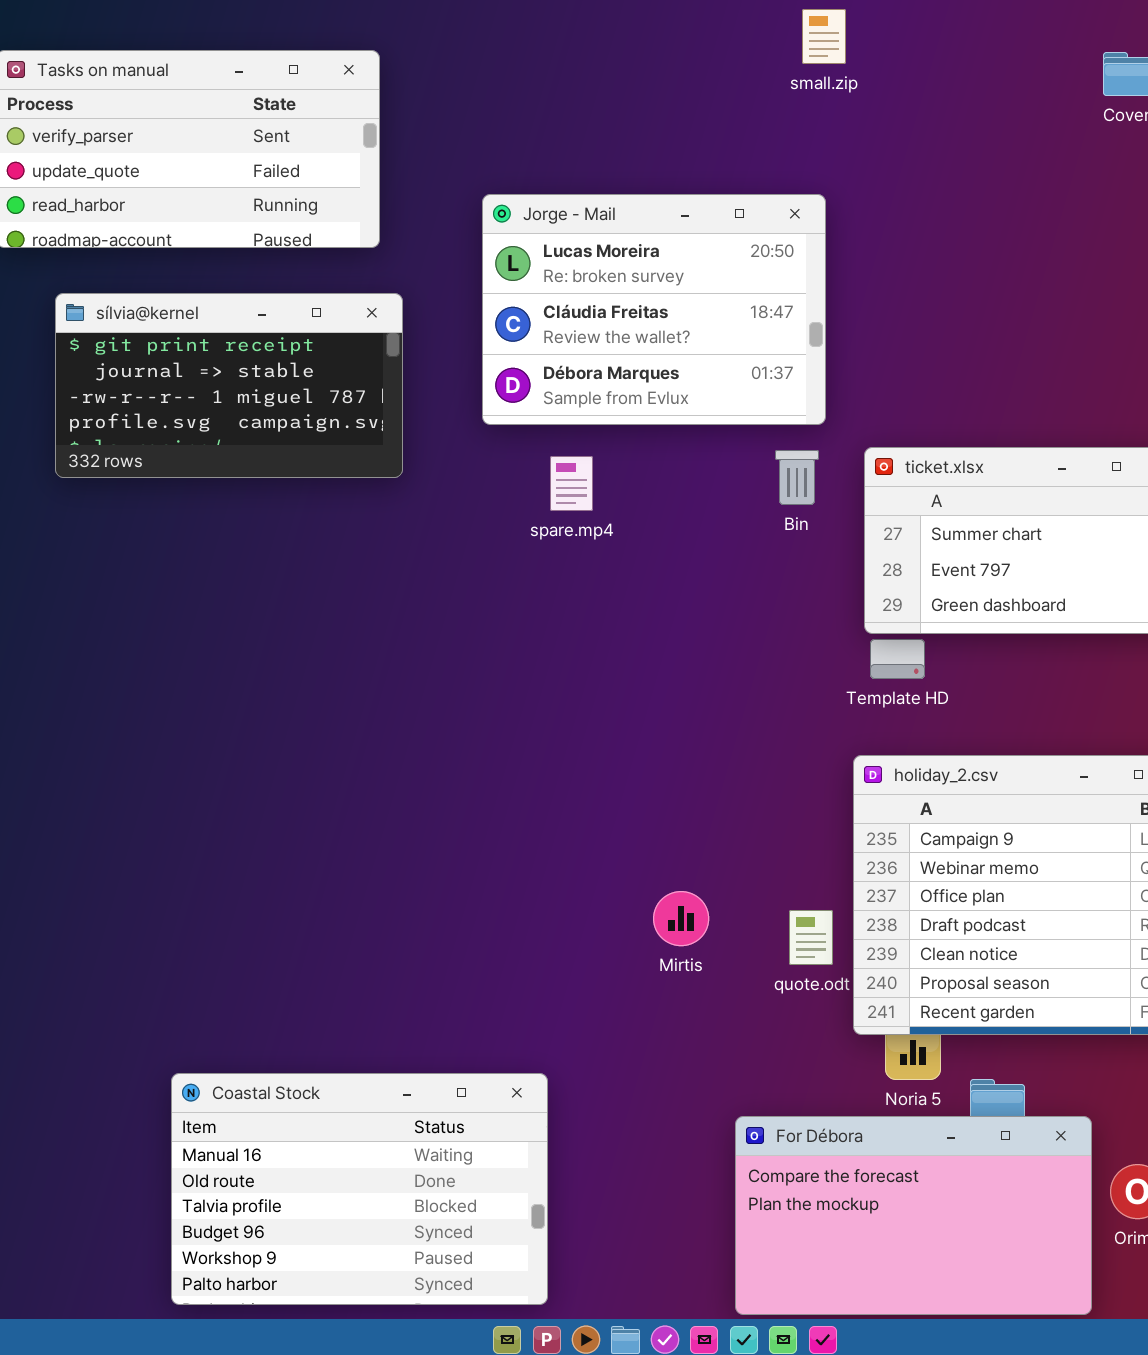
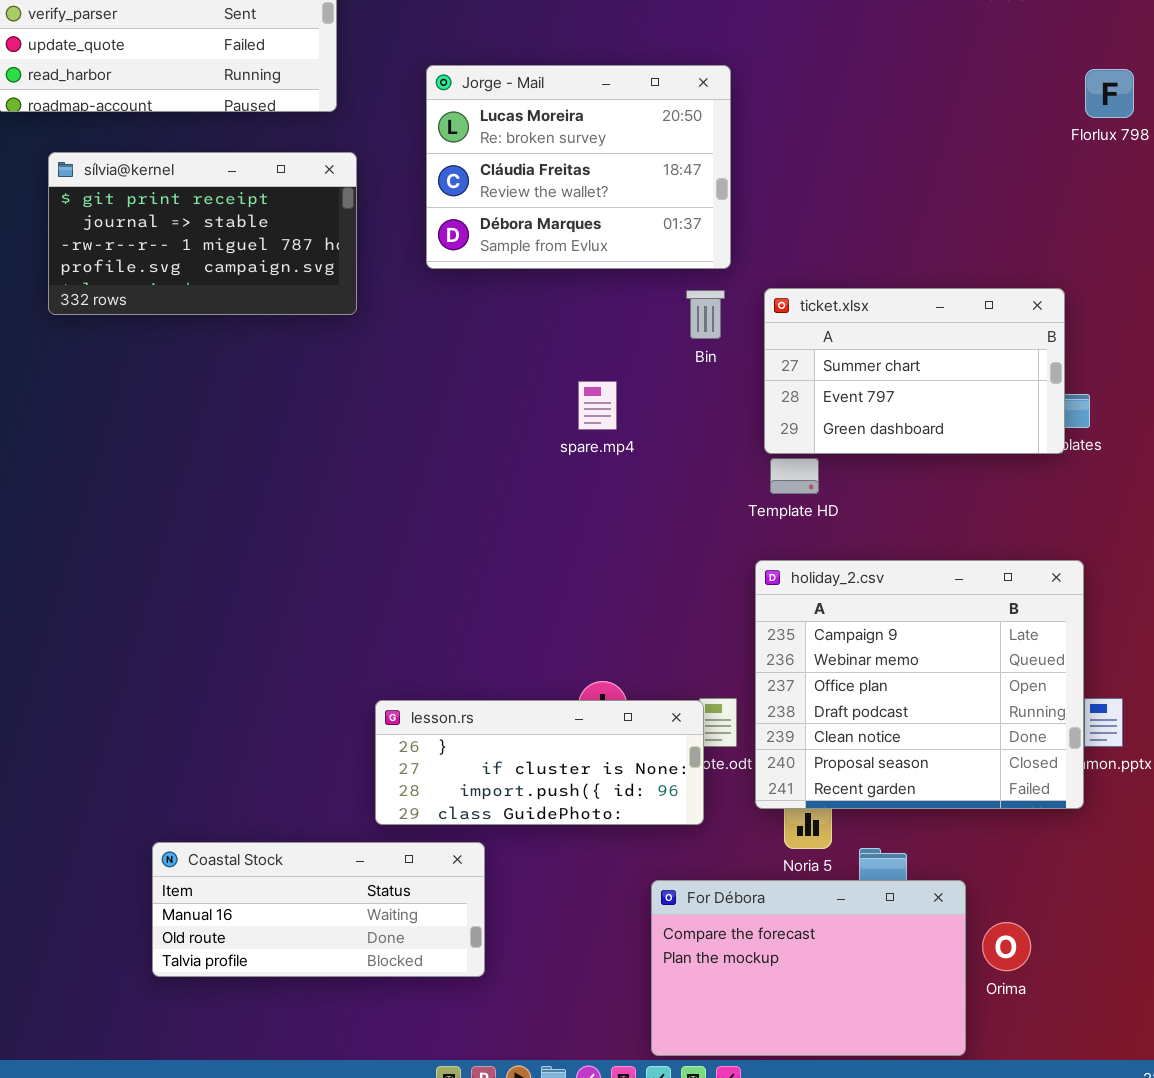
spare.mp4: [550,456,593,511] -> [578,381,617,430], moved
lesson.rs: none -> [375,700,704,825], opened
Coastal Stock: [171,1073,548,1305] -> [152,842,485,977], resized

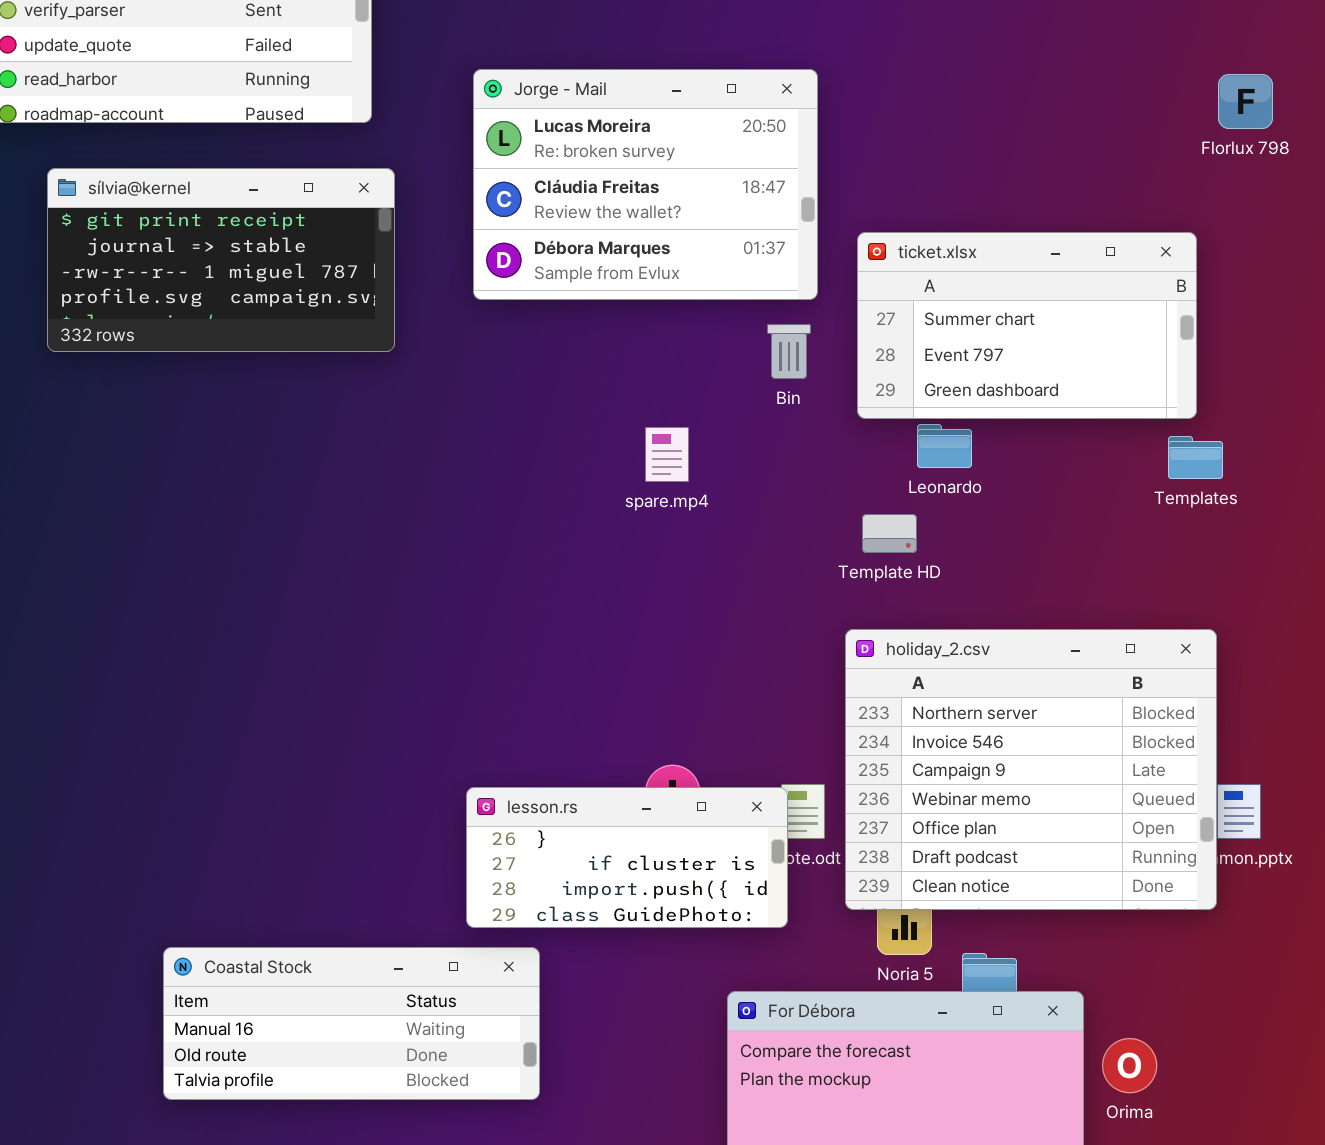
ticket.xlsx: [764,288,1065,454] -> [857,232,1197,419], moved
holiday_2.csv: [755,560,1084,809] -> [845,629,1217,910], scrolled up 2 rows
lesson.rs: [375,700,704,825] -> [466,787,788,928], resized

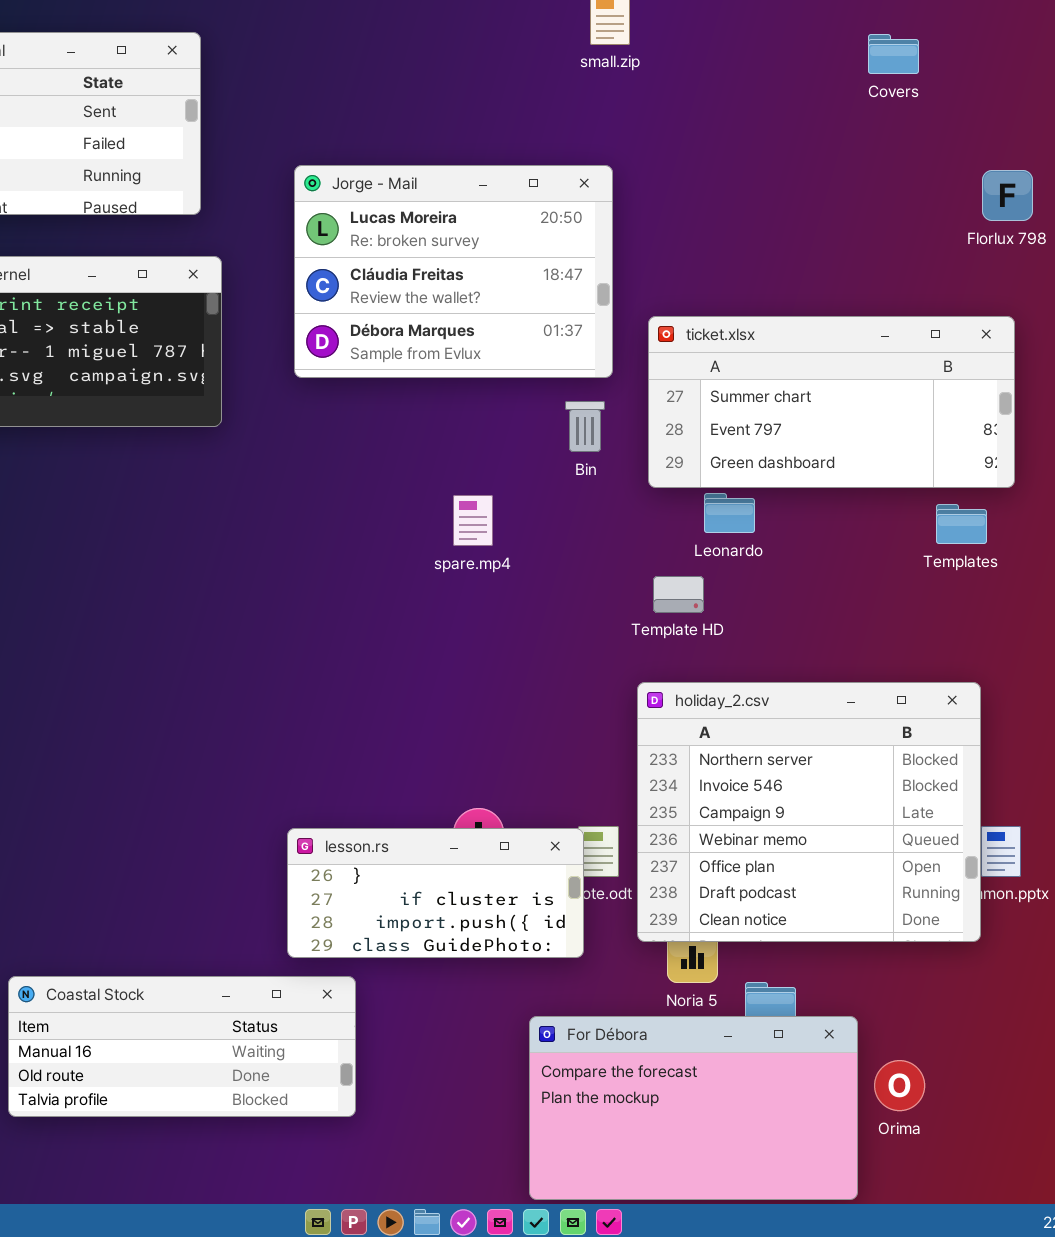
ticket.xlsx: [857,232,1197,419] -> [648,316,1015,488], resized

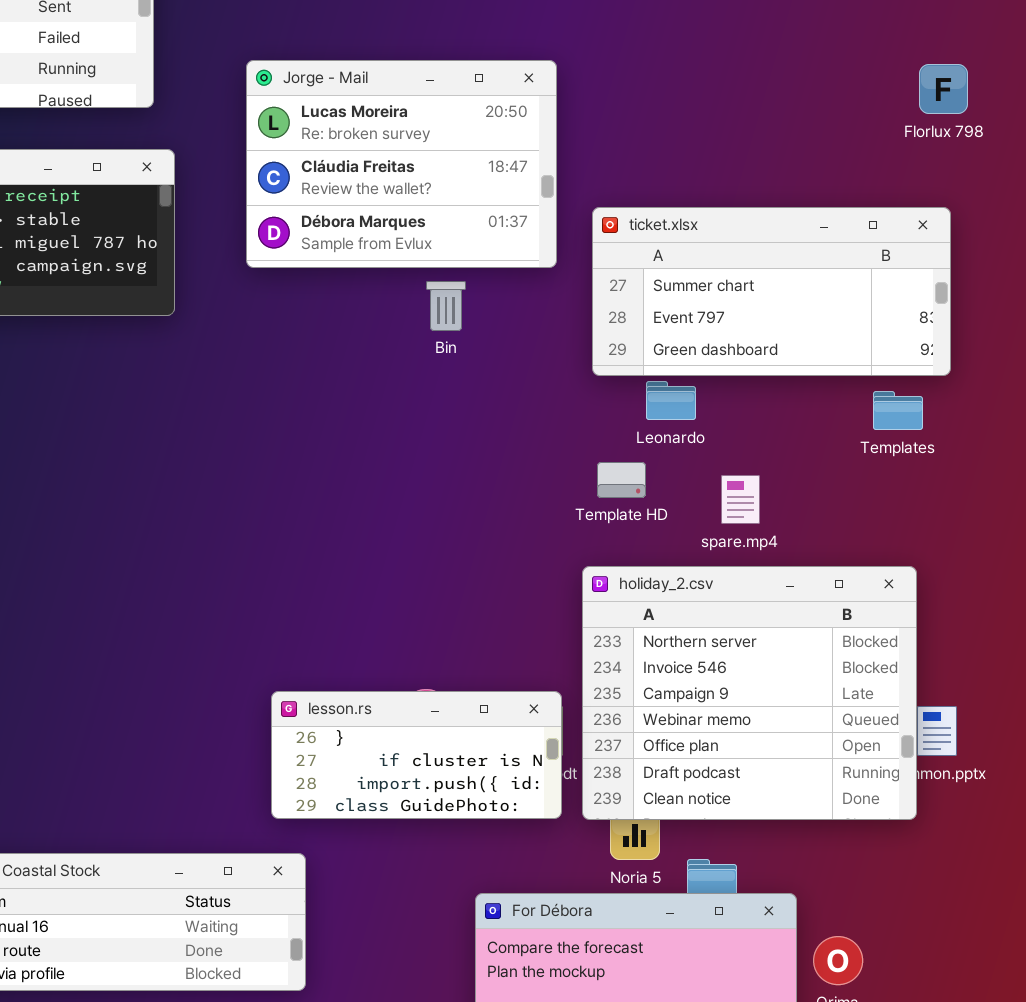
Bin: [565,401,605,452] -> [426,281,466,331], moved
spare.mp4: [453,495,493,546] -> [721,475,760,524], moved
lesson.rs: [287,828,584,958] -> [271,691,562,819], moved

